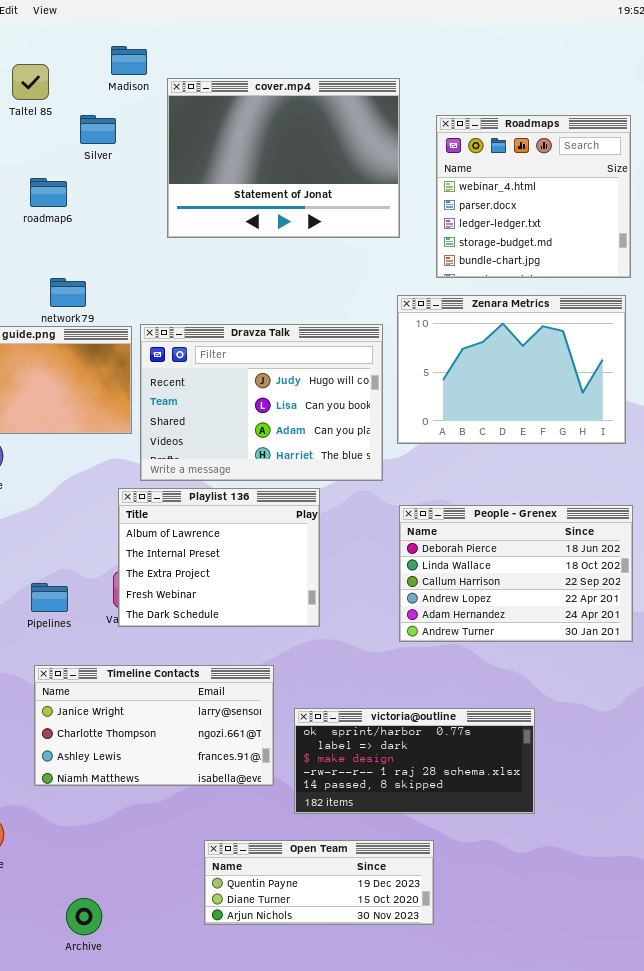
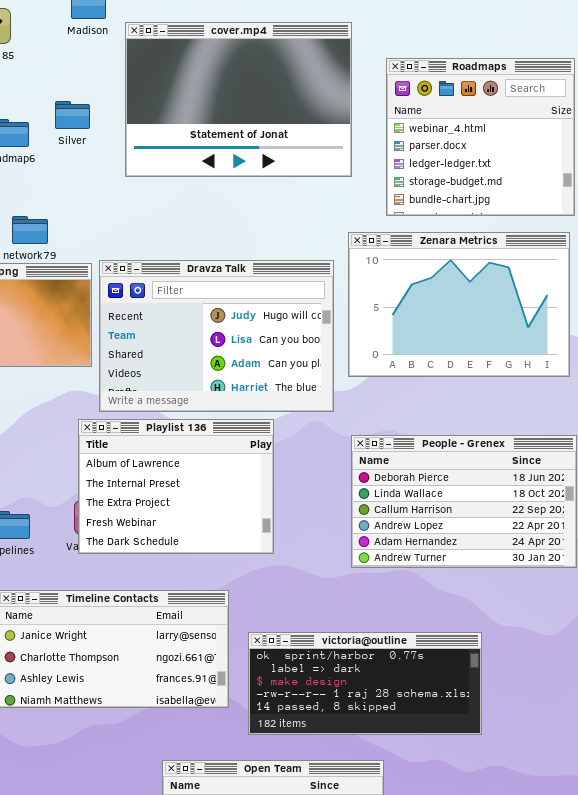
Silver: [80,115,116,144] -> [55,101,90,129], moved

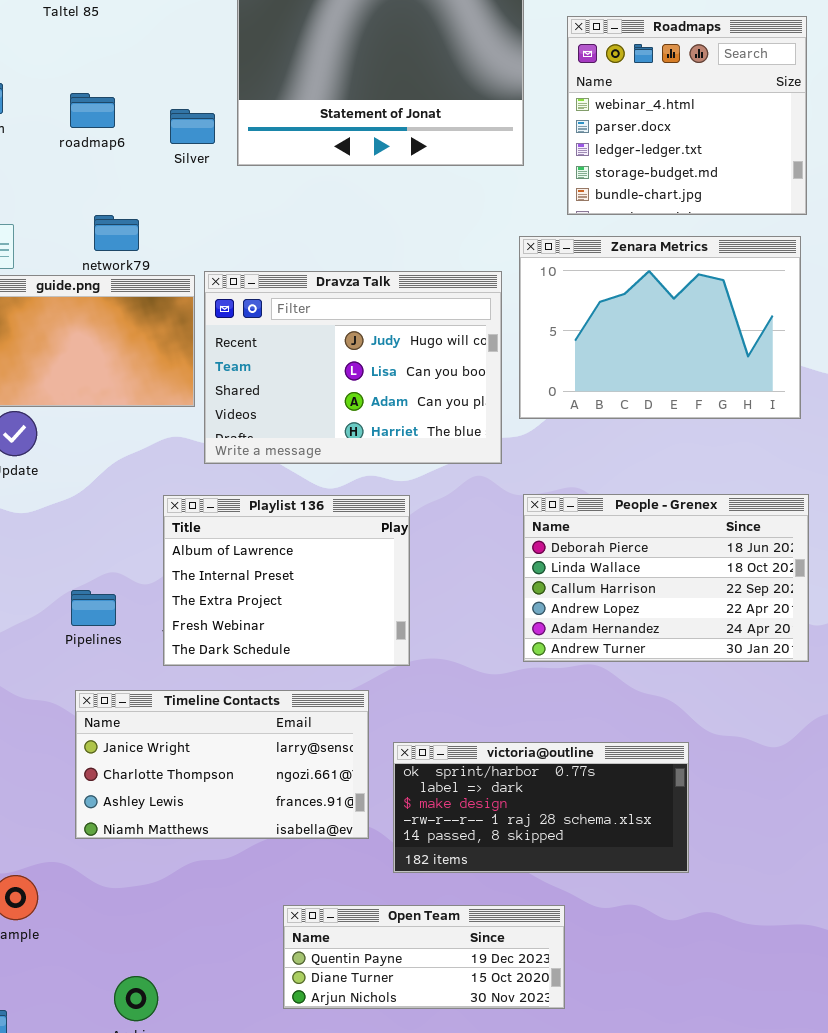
Silver: [55,101,90,129] -> [170,109,215,144], moved
Playlist 136: [78,419,274,554] -> [163,495,410,666], moved

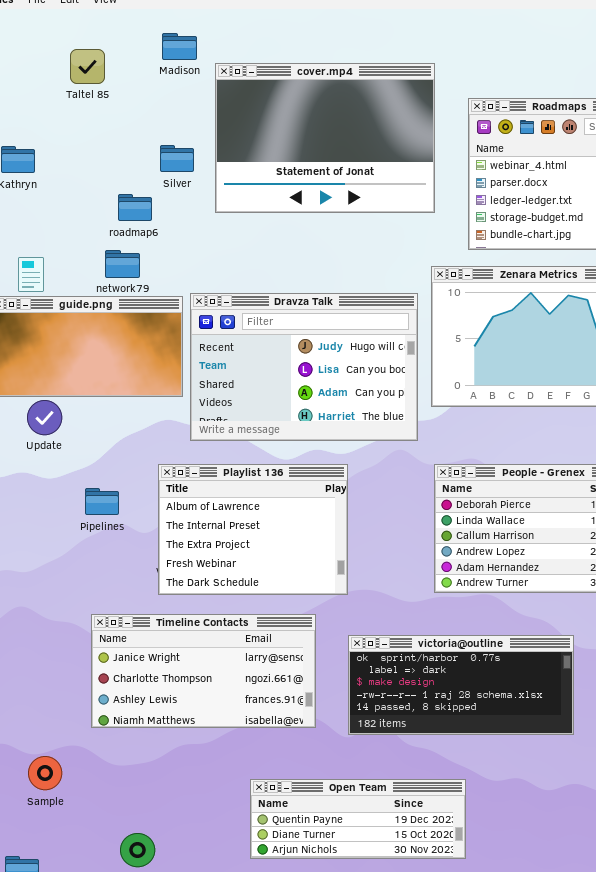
roadmap6: [70,93,115,128] -> [118,194,152,221], moved
Silver: [170,109,215,144] -> [160,145,194,172], moved
Pipelines: [71,590,116,626] -> [85,488,119,515], moved
victoria@outline: [393,742,689,873] -> [348,635,574,735], moved

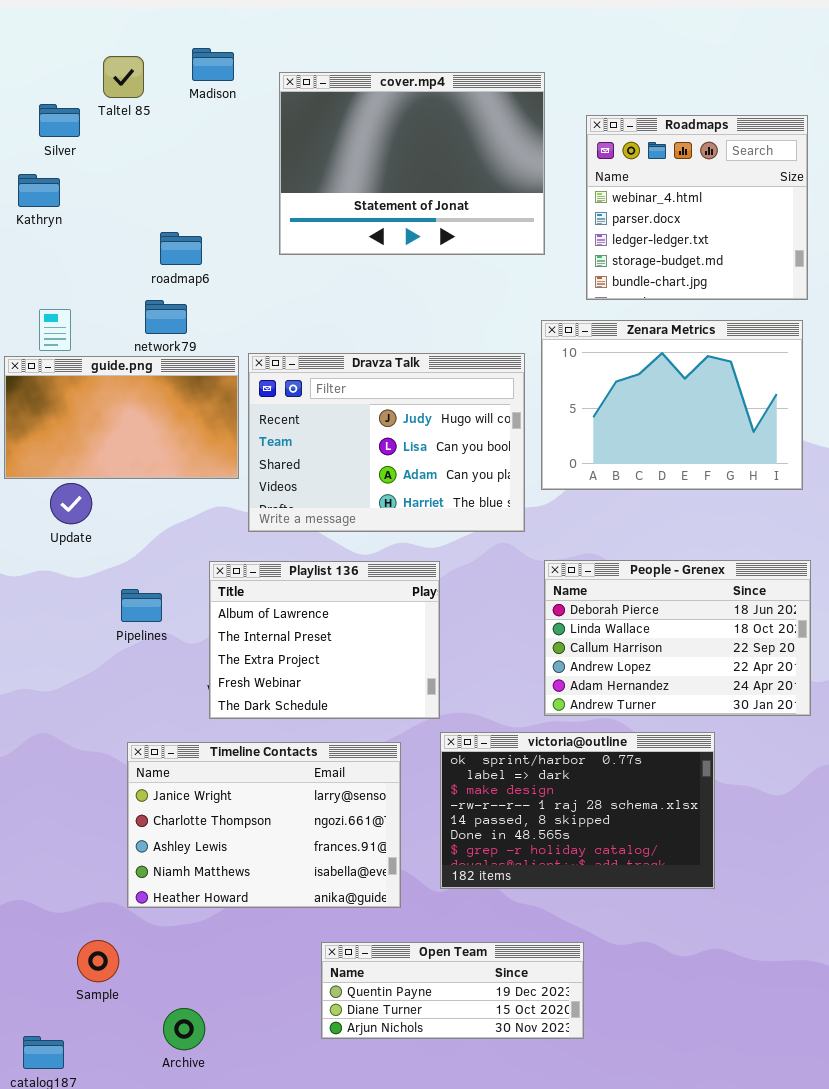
Madison: [162,33,197,60] -> [192,48,234,81], moved
Silver: [160,145,194,172] -> [39,104,80,137], moved
Timeline Contacts: [91,614,316,728] -> [127,742,401,908], resized
victoria@outline: [348,635,574,735] -> [440,732,715,889], resized
Sample: [28,756,62,790] -> [77,940,119,982], moved

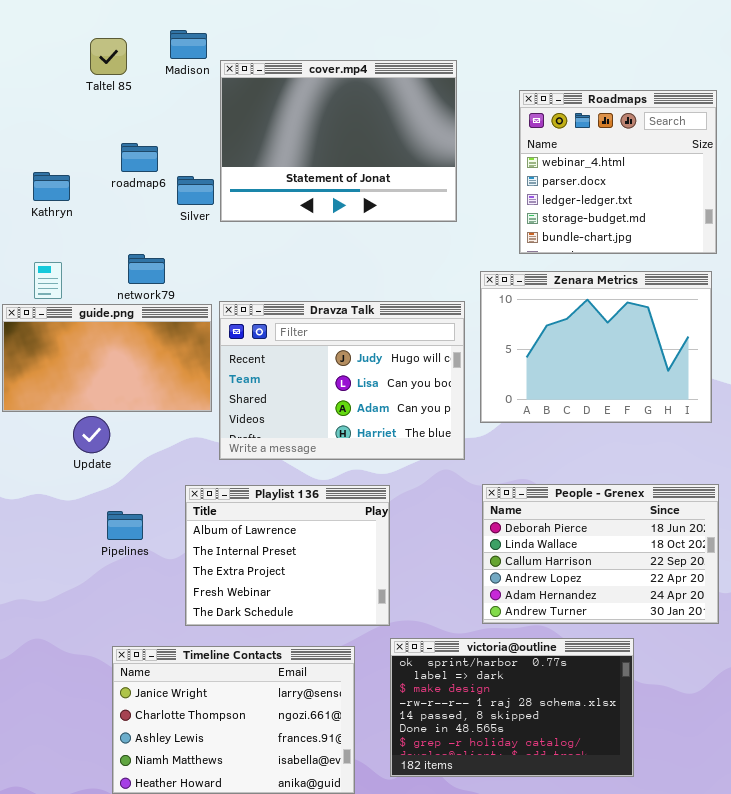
cover.mp4: [279,72,545,255] -> [220,60,457,222], moved
Silver: [39,104,80,137] -> [177,176,214,205], moved
Kathryn: [18,174,60,207] -> [33,172,70,201], moved
roadmap6: [160,232,202,265] -> [121,143,158,172], moved
Update: [50,483,92,524] -> [73,416,110,453], moved

